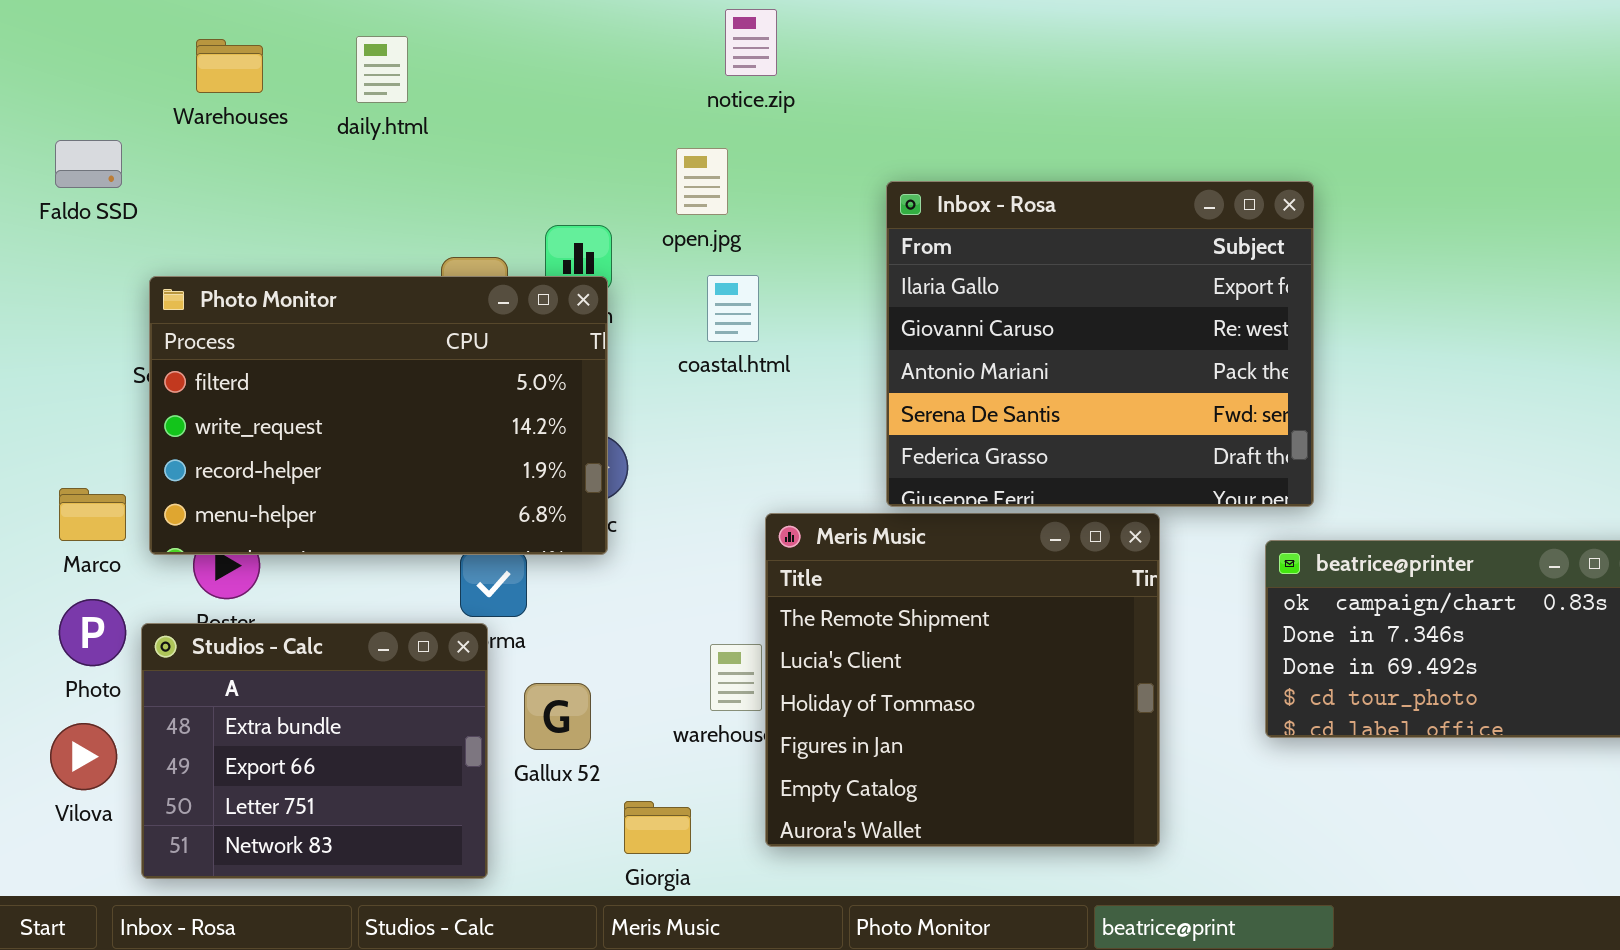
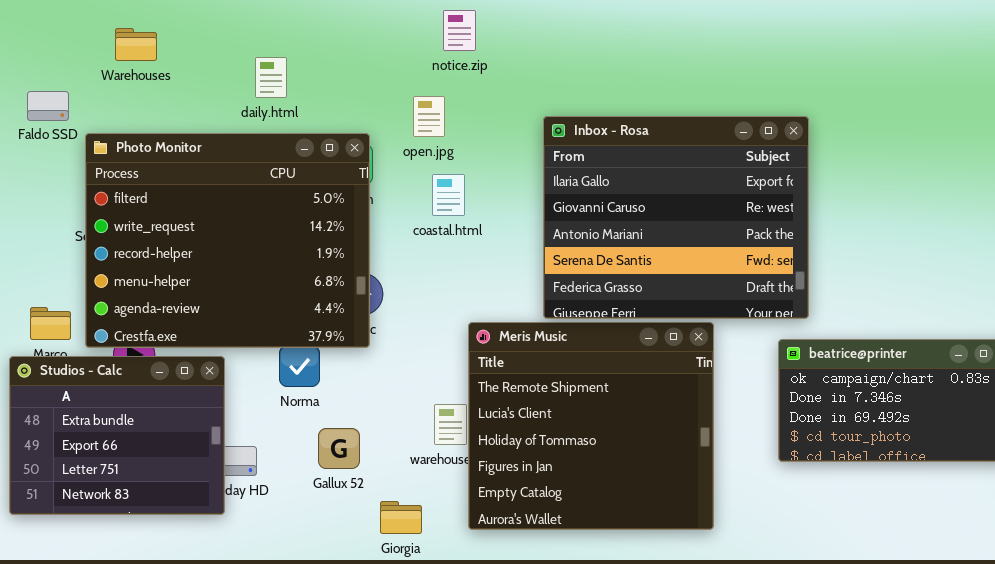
daily.html: [356,36,408,103] -> [255,57,287,98], moved
Photo Monitor: [149,276,608,555] -> [85,133,370,348], resized
Studios - Calc: [141,623,488,879] -> [9,356,225,515], moved

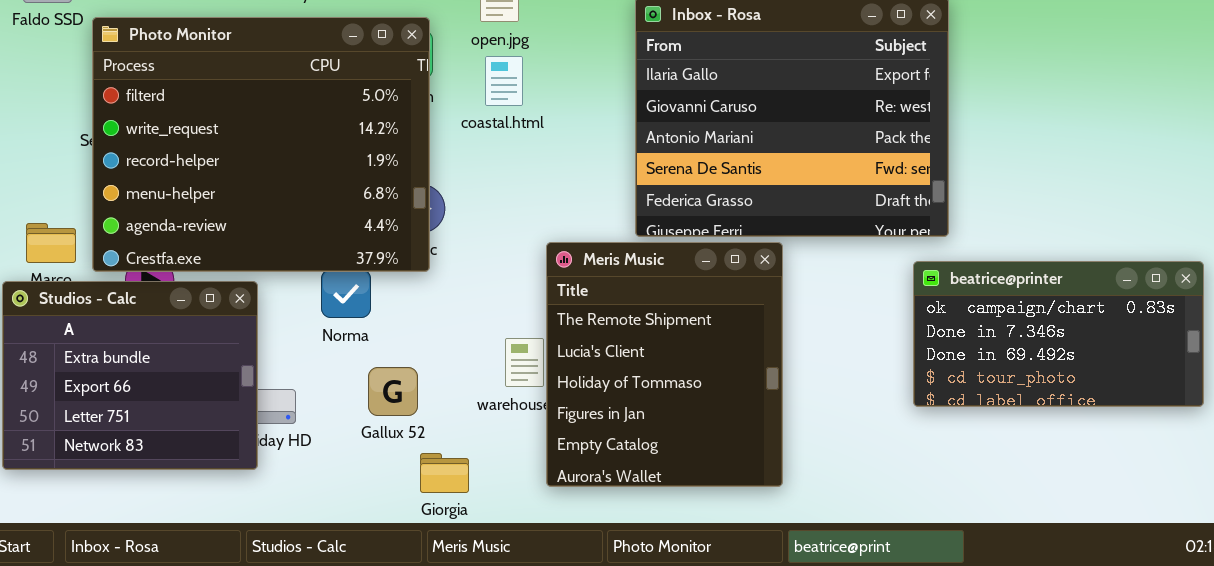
coastal.html: [432,174,465,216] -> [485,56,523,106], moved
Meris Music: [468,322,714,530] -> [546,242,783,487], resized
Giorgia: [380,501,422,534] -> [420,453,469,493], moved

